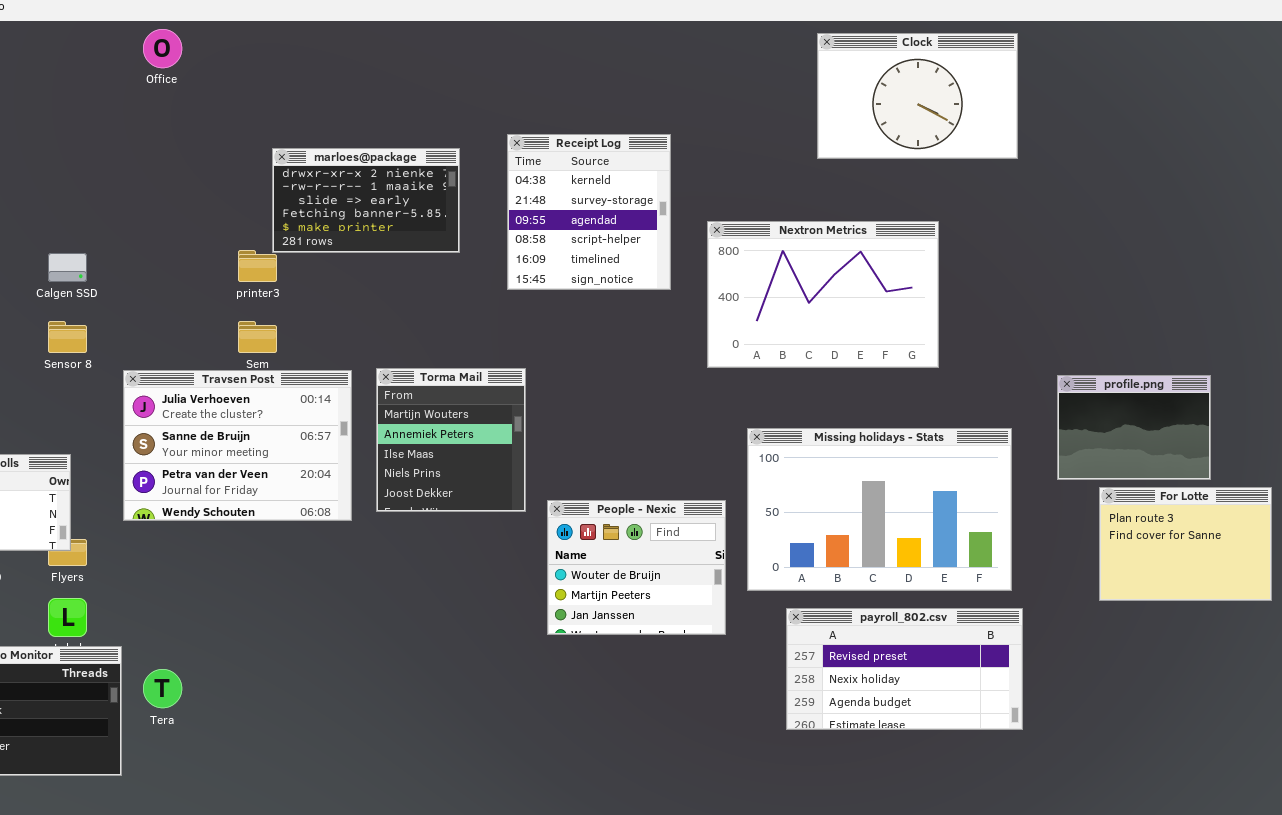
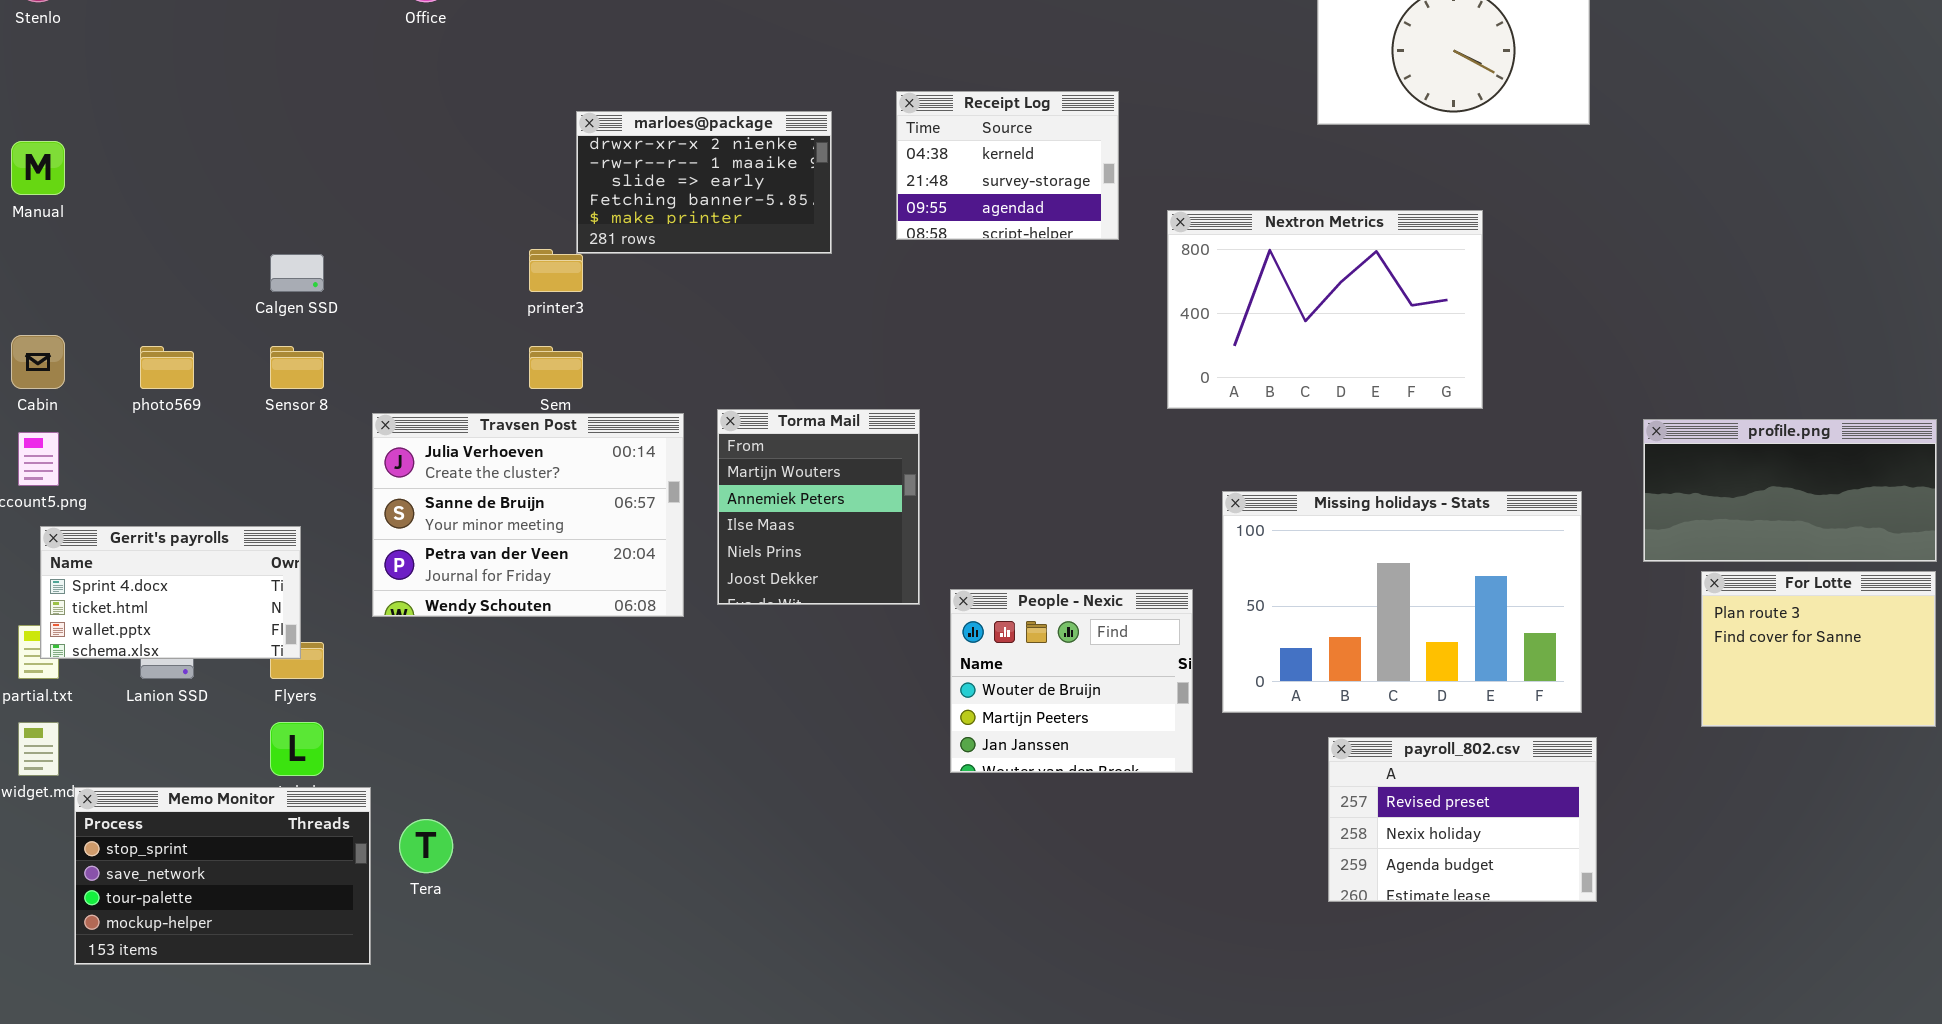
Receipt Log: [507,134,671,290] -> [896,91,1119,240], resized
profile.png: [1057,375,1211,480] -> [1643,419,1937,562], resized
payroll_802.csv: [786,608,1023,730] -> [1328,737,1597,902], resized

